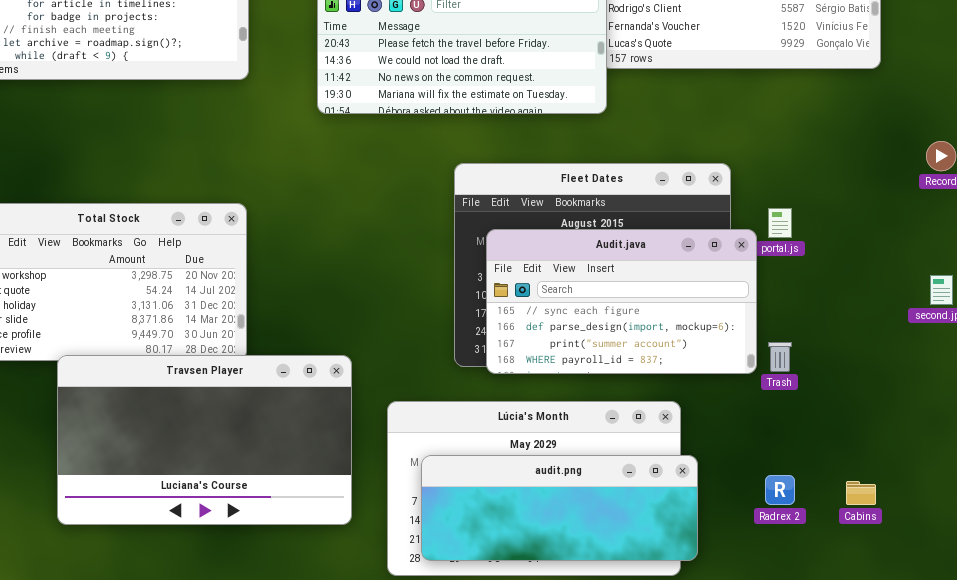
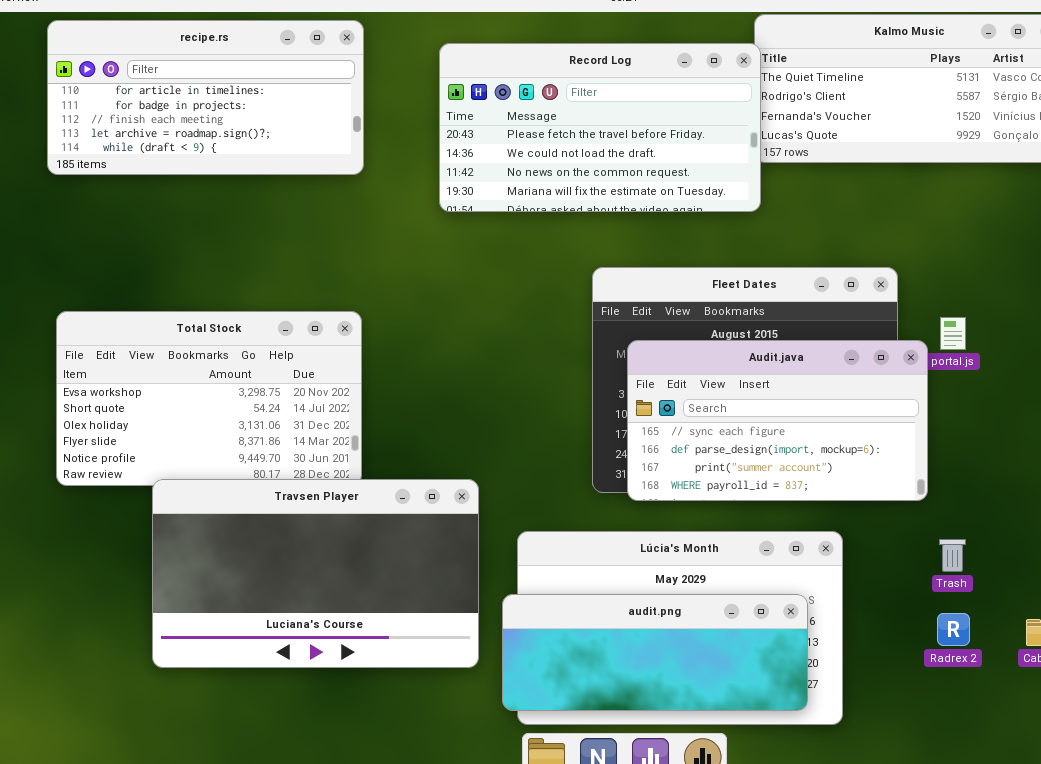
Trash: [768,342,792,372] -> [939,539,966,572], moved
audit.png: [421,455,698,561] -> [502,594,808,711], moved

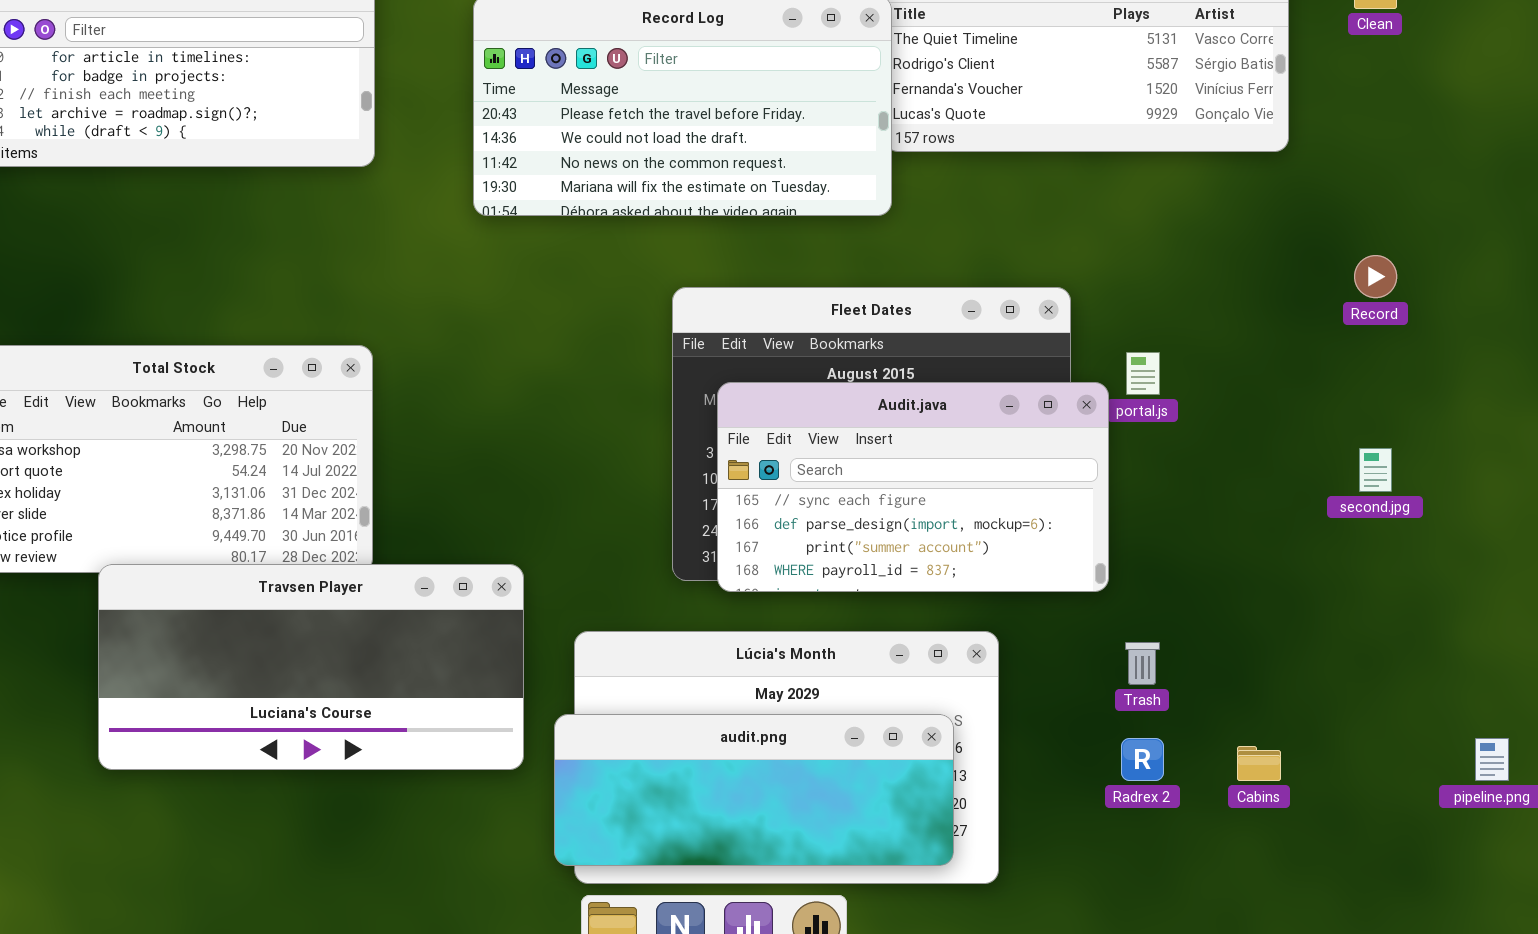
Travsen Player: [152,479,479,668] -> [98,564,524,770], resized

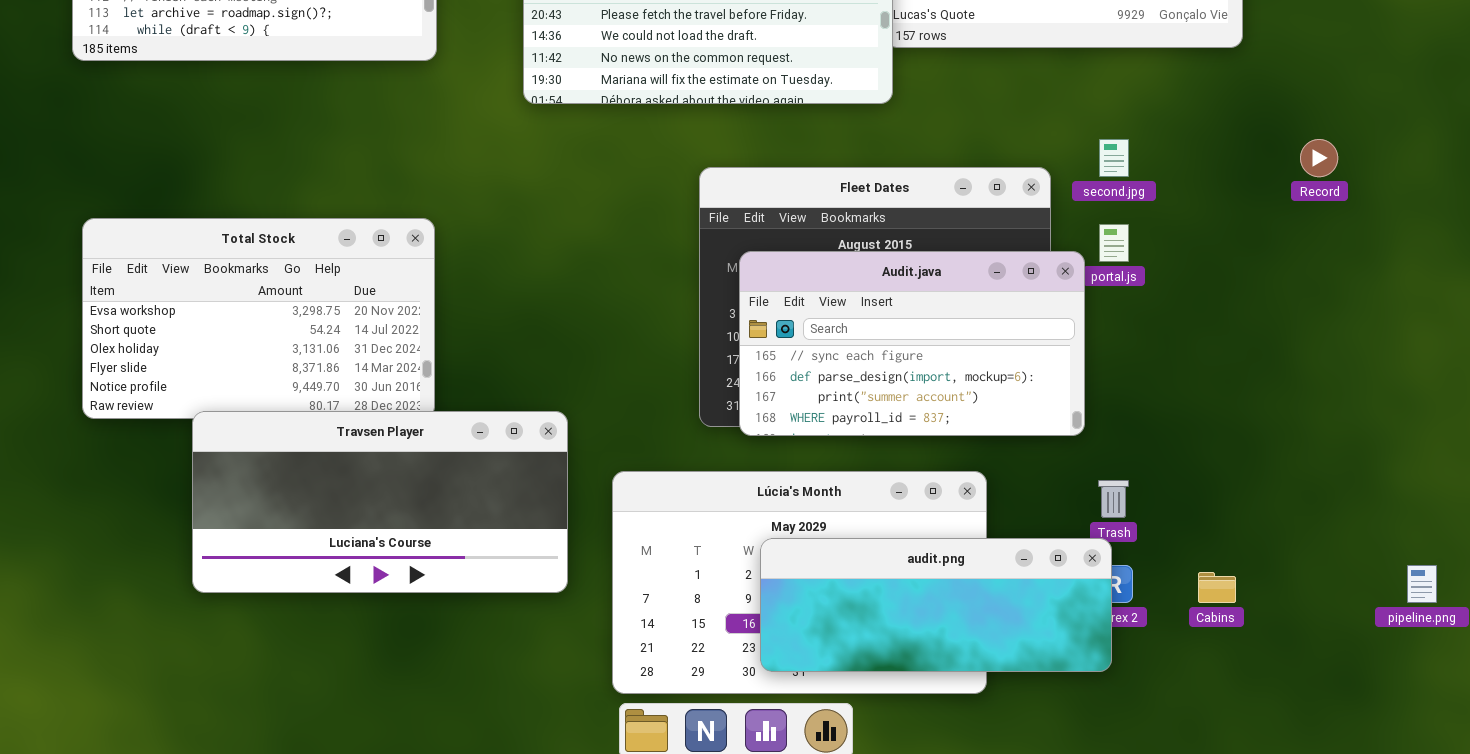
second.jpg: [1359,448,1392,492] -> [1099,139,1129,177], moved
audit.png: [554,714,954,866] -> [760,538,1112,672], moved

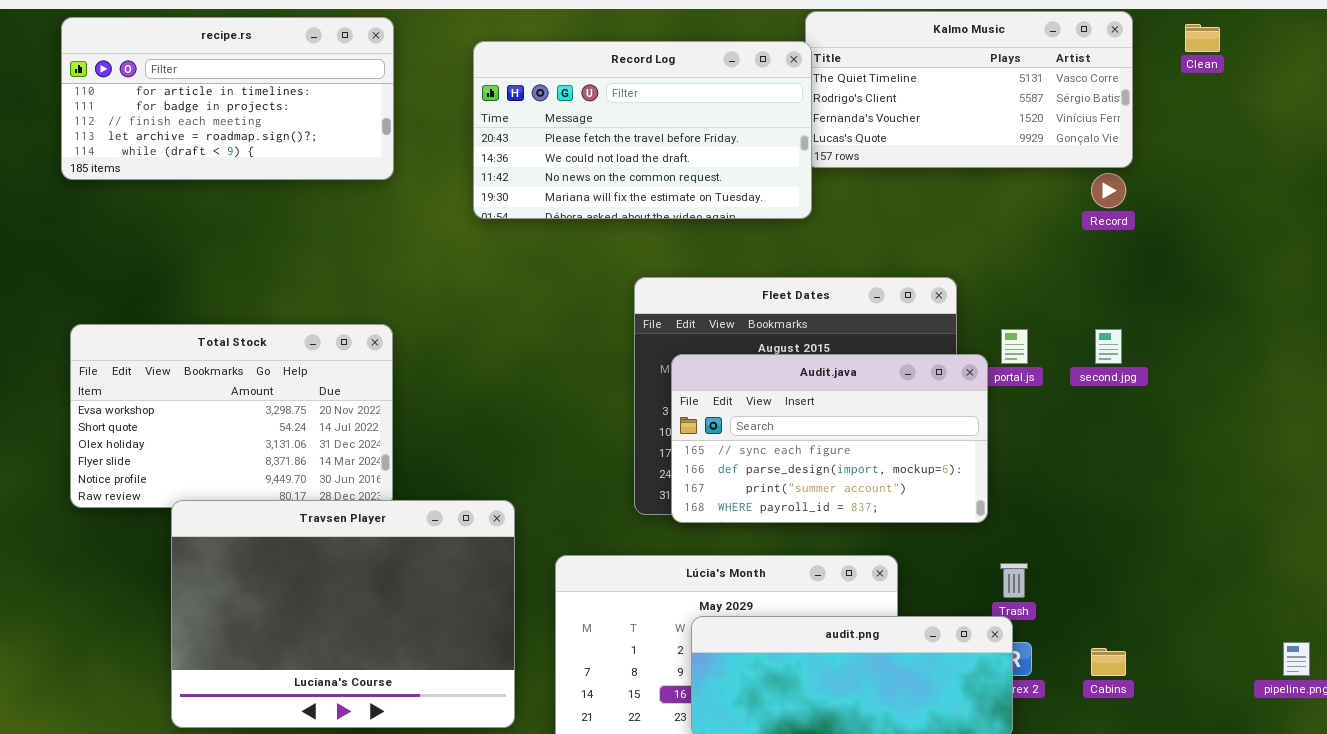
second.jpg: [1099,139,1129,177] -> [1095,329,1122,364], moved
Record: [1300,139,1338,177] -> [1091,173,1126,208], moved
Travsen Player: [192,411,568,593] -> [171,500,515,728], resized

